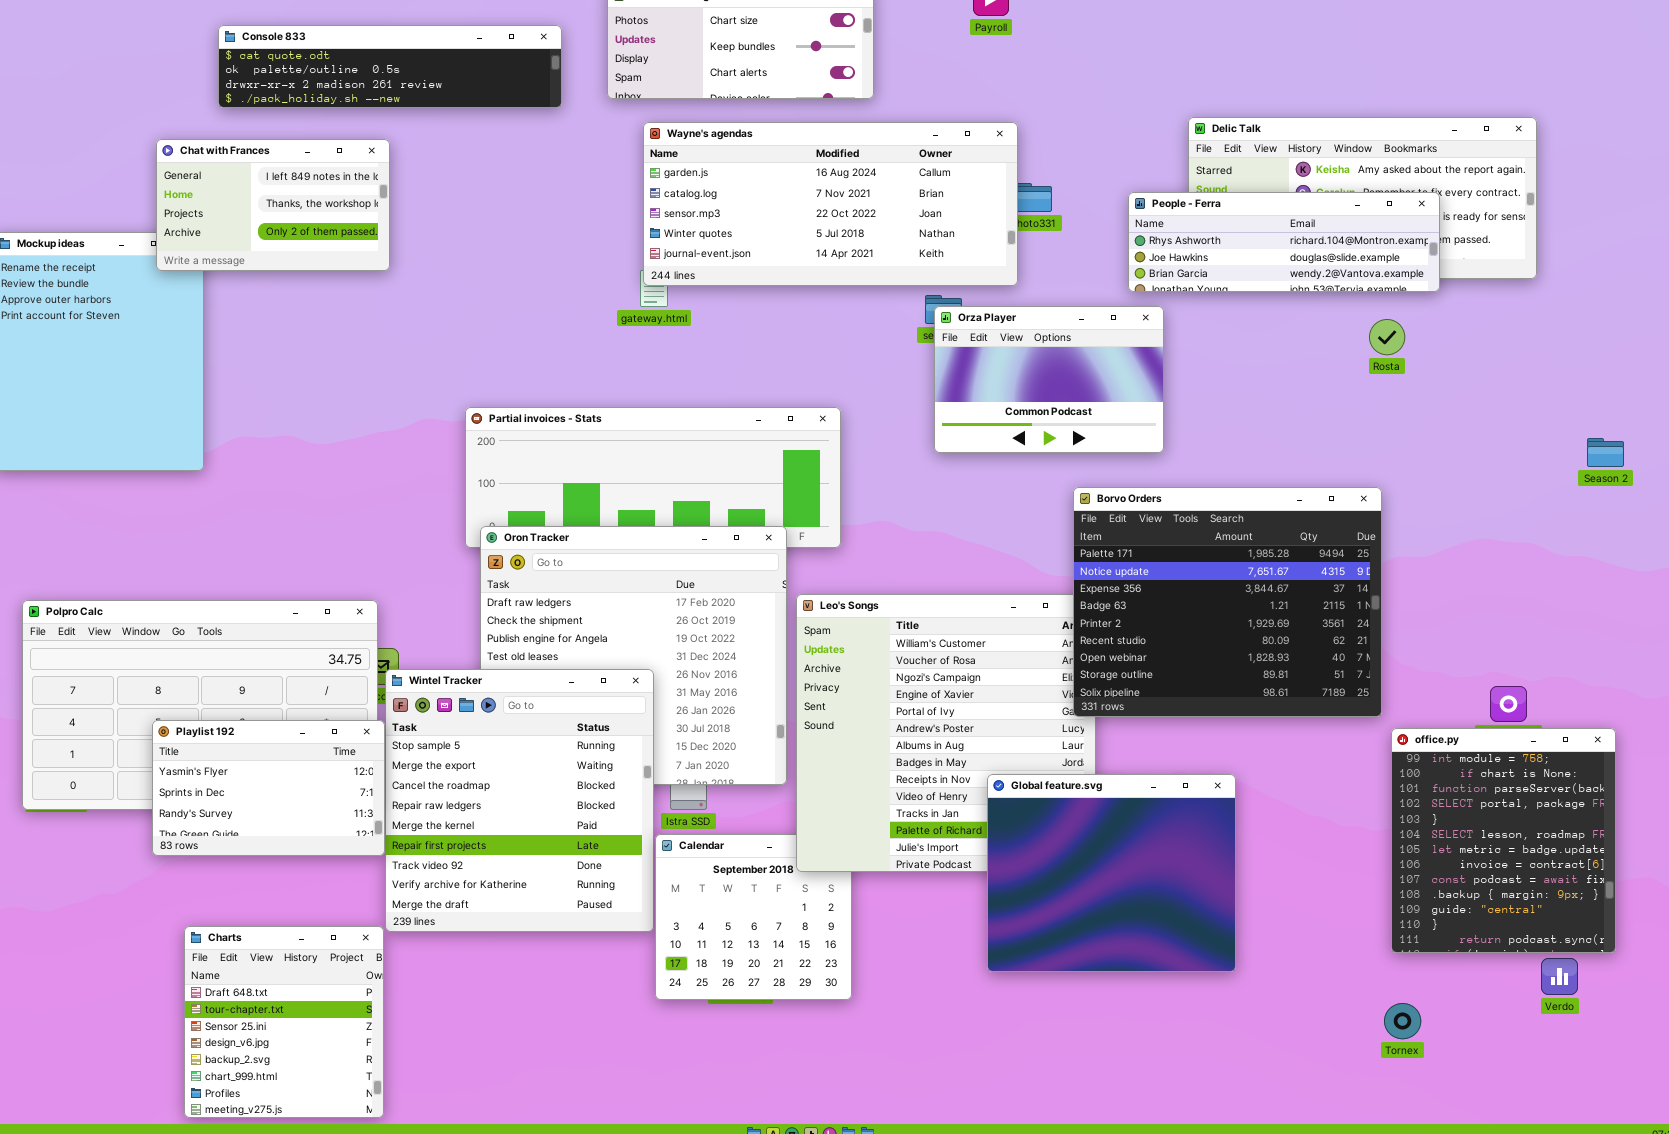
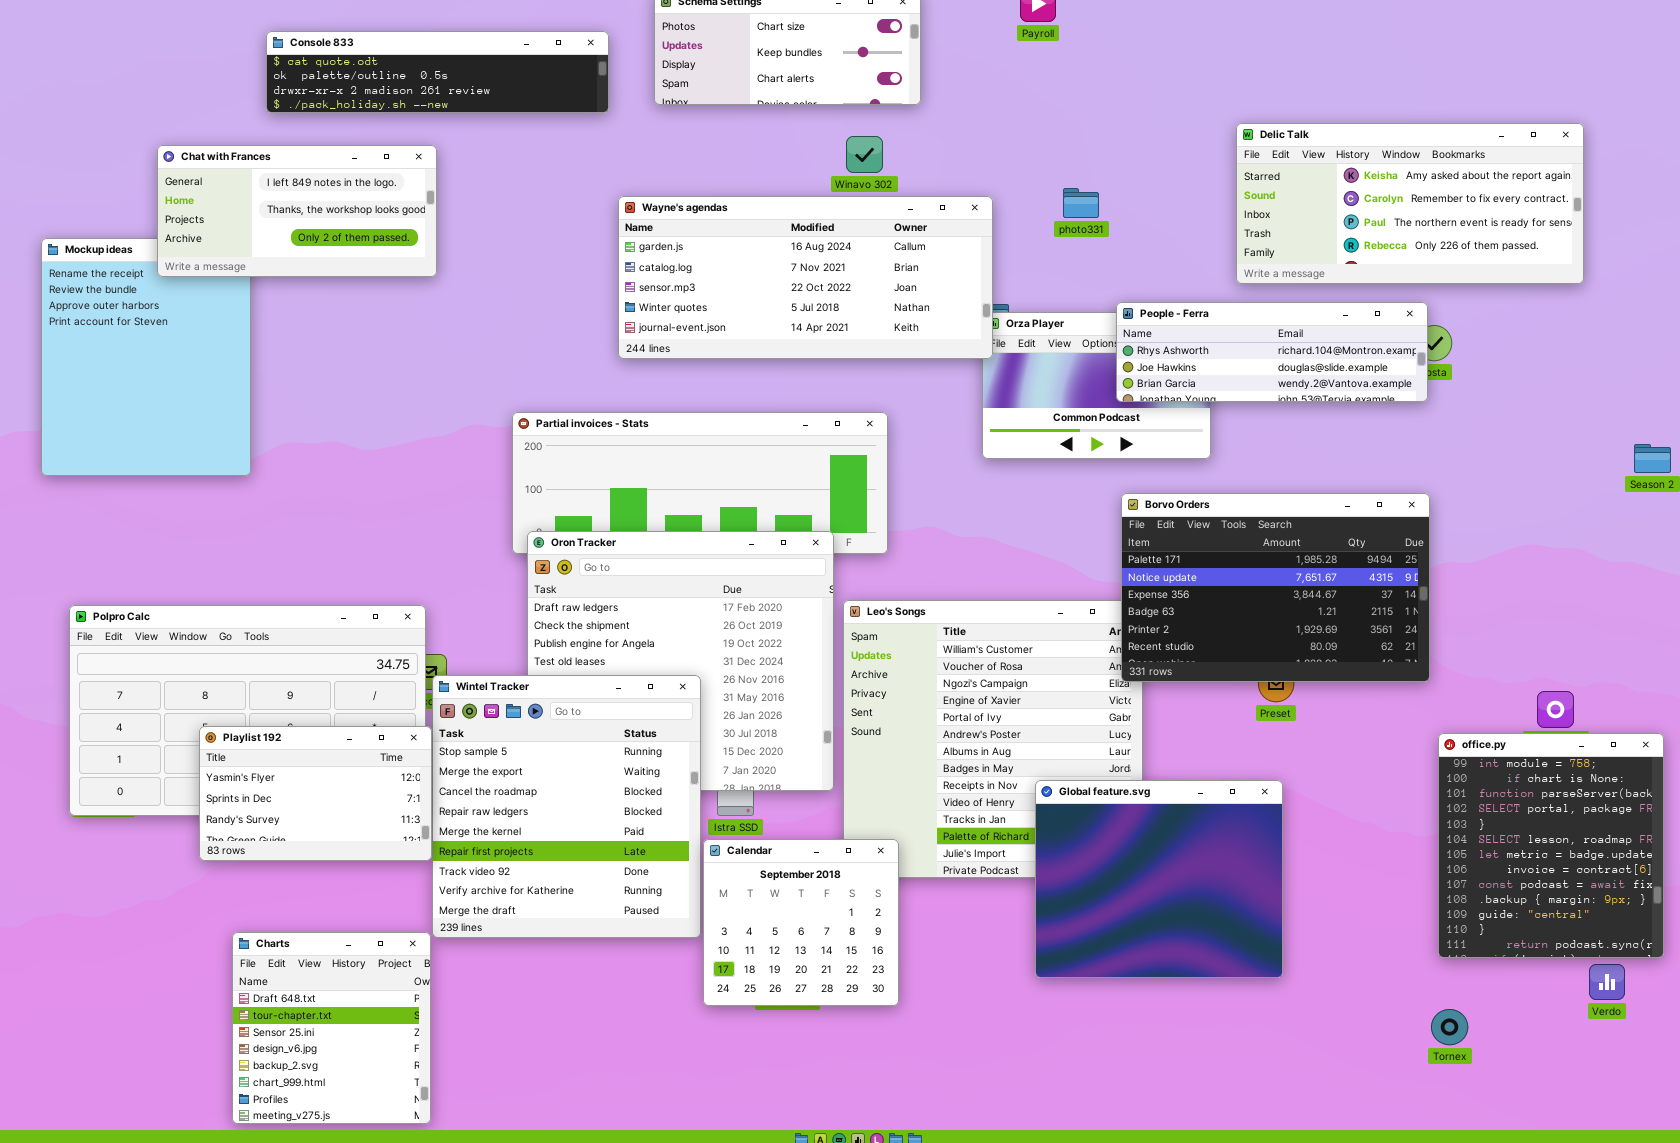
Wayne's agendas: [643,122,1018,286] -> [618,196,993,359], moved
Chat with Frances: [156,139,390,271] -> [157,145,437,277], resized
People - Ferra: [1128,192,1440,292] -> [1116,302,1428,402], moved
Borvo Orders: [1073,487,1382,717] -> [1121,493,1430,682], resized
Calendar: [655,834,852,1000] -> [703,839,899,1006], raised

